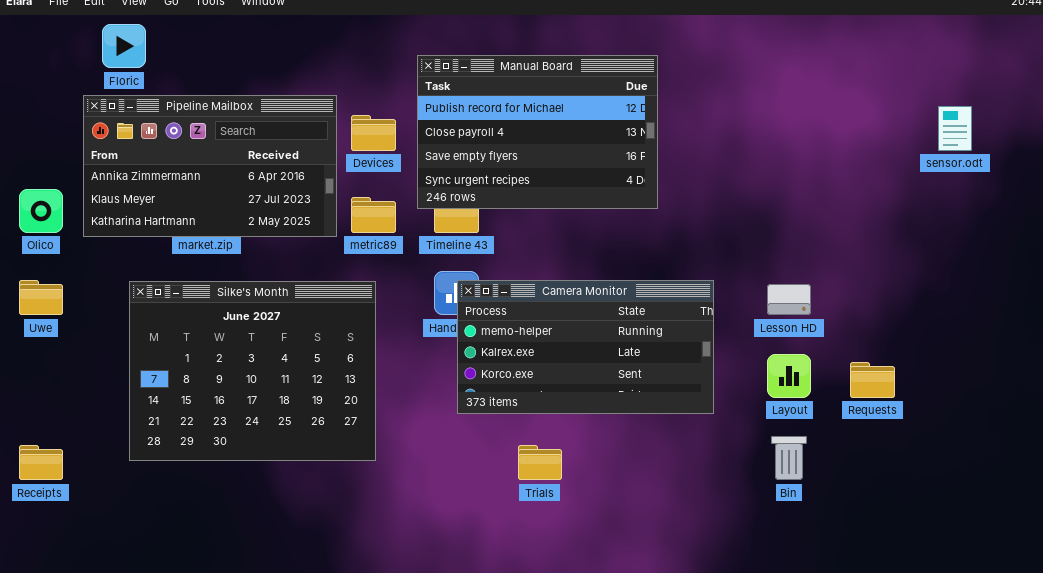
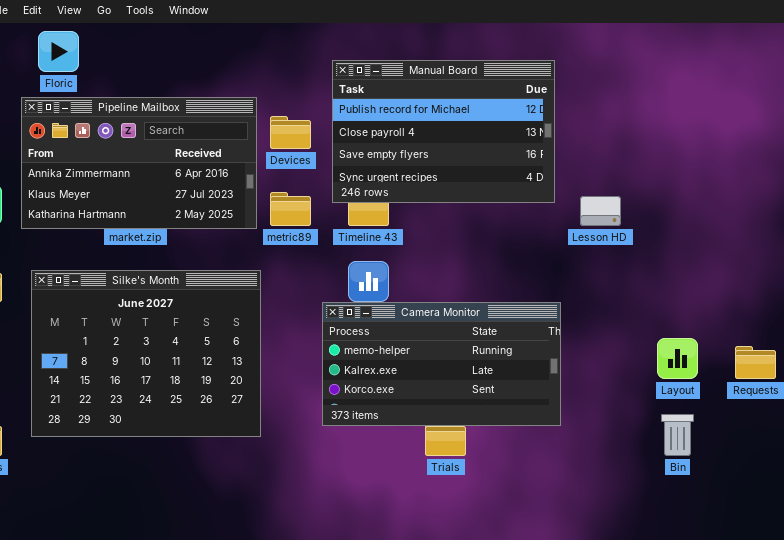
Camera Monitor: [457,280,714,414] -> [322,302,561,426], moved
Silke's Month: [129,281,376,461] -> [31,270,261,437], moved
Lesson HD: [767,284,811,315] -> [580,196,621,226], moved

